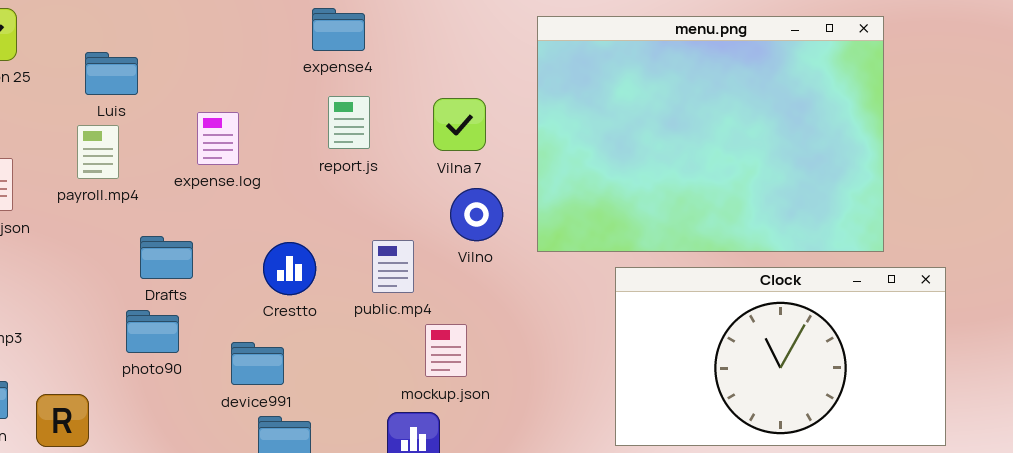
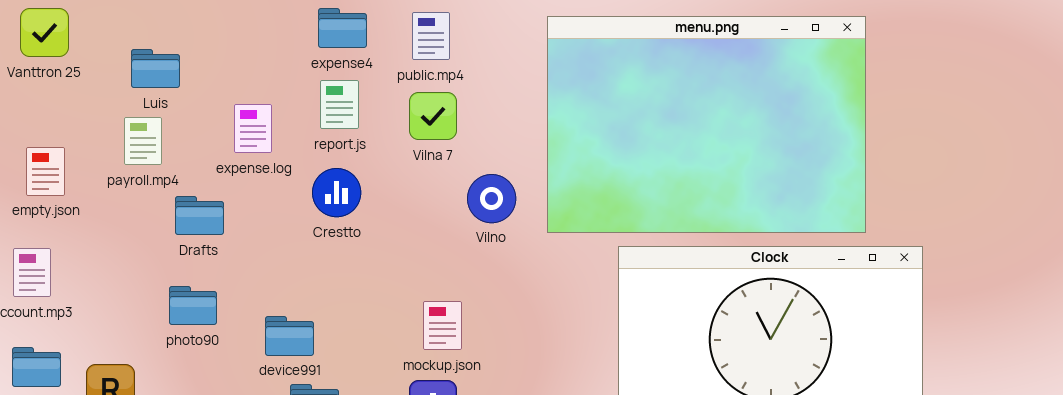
expense4: [312,8,365,51] -> [318,8,367,48], moved
report.js: [328,96,370,149] -> [320,80,359,129], moved
Vilna 7: [433,98,486,151] -> [409,92,457,140], moved
Drafts: [140,236,193,279] -> [175,196,224,235], moved
public.mp4: [372,240,414,293] -> [412,12,450,60], moved
Crestto: [263,242,316,295] -> [312,168,361,217], moved
mockup.json: [425,324,467,377] -> [423,301,462,350], moved

